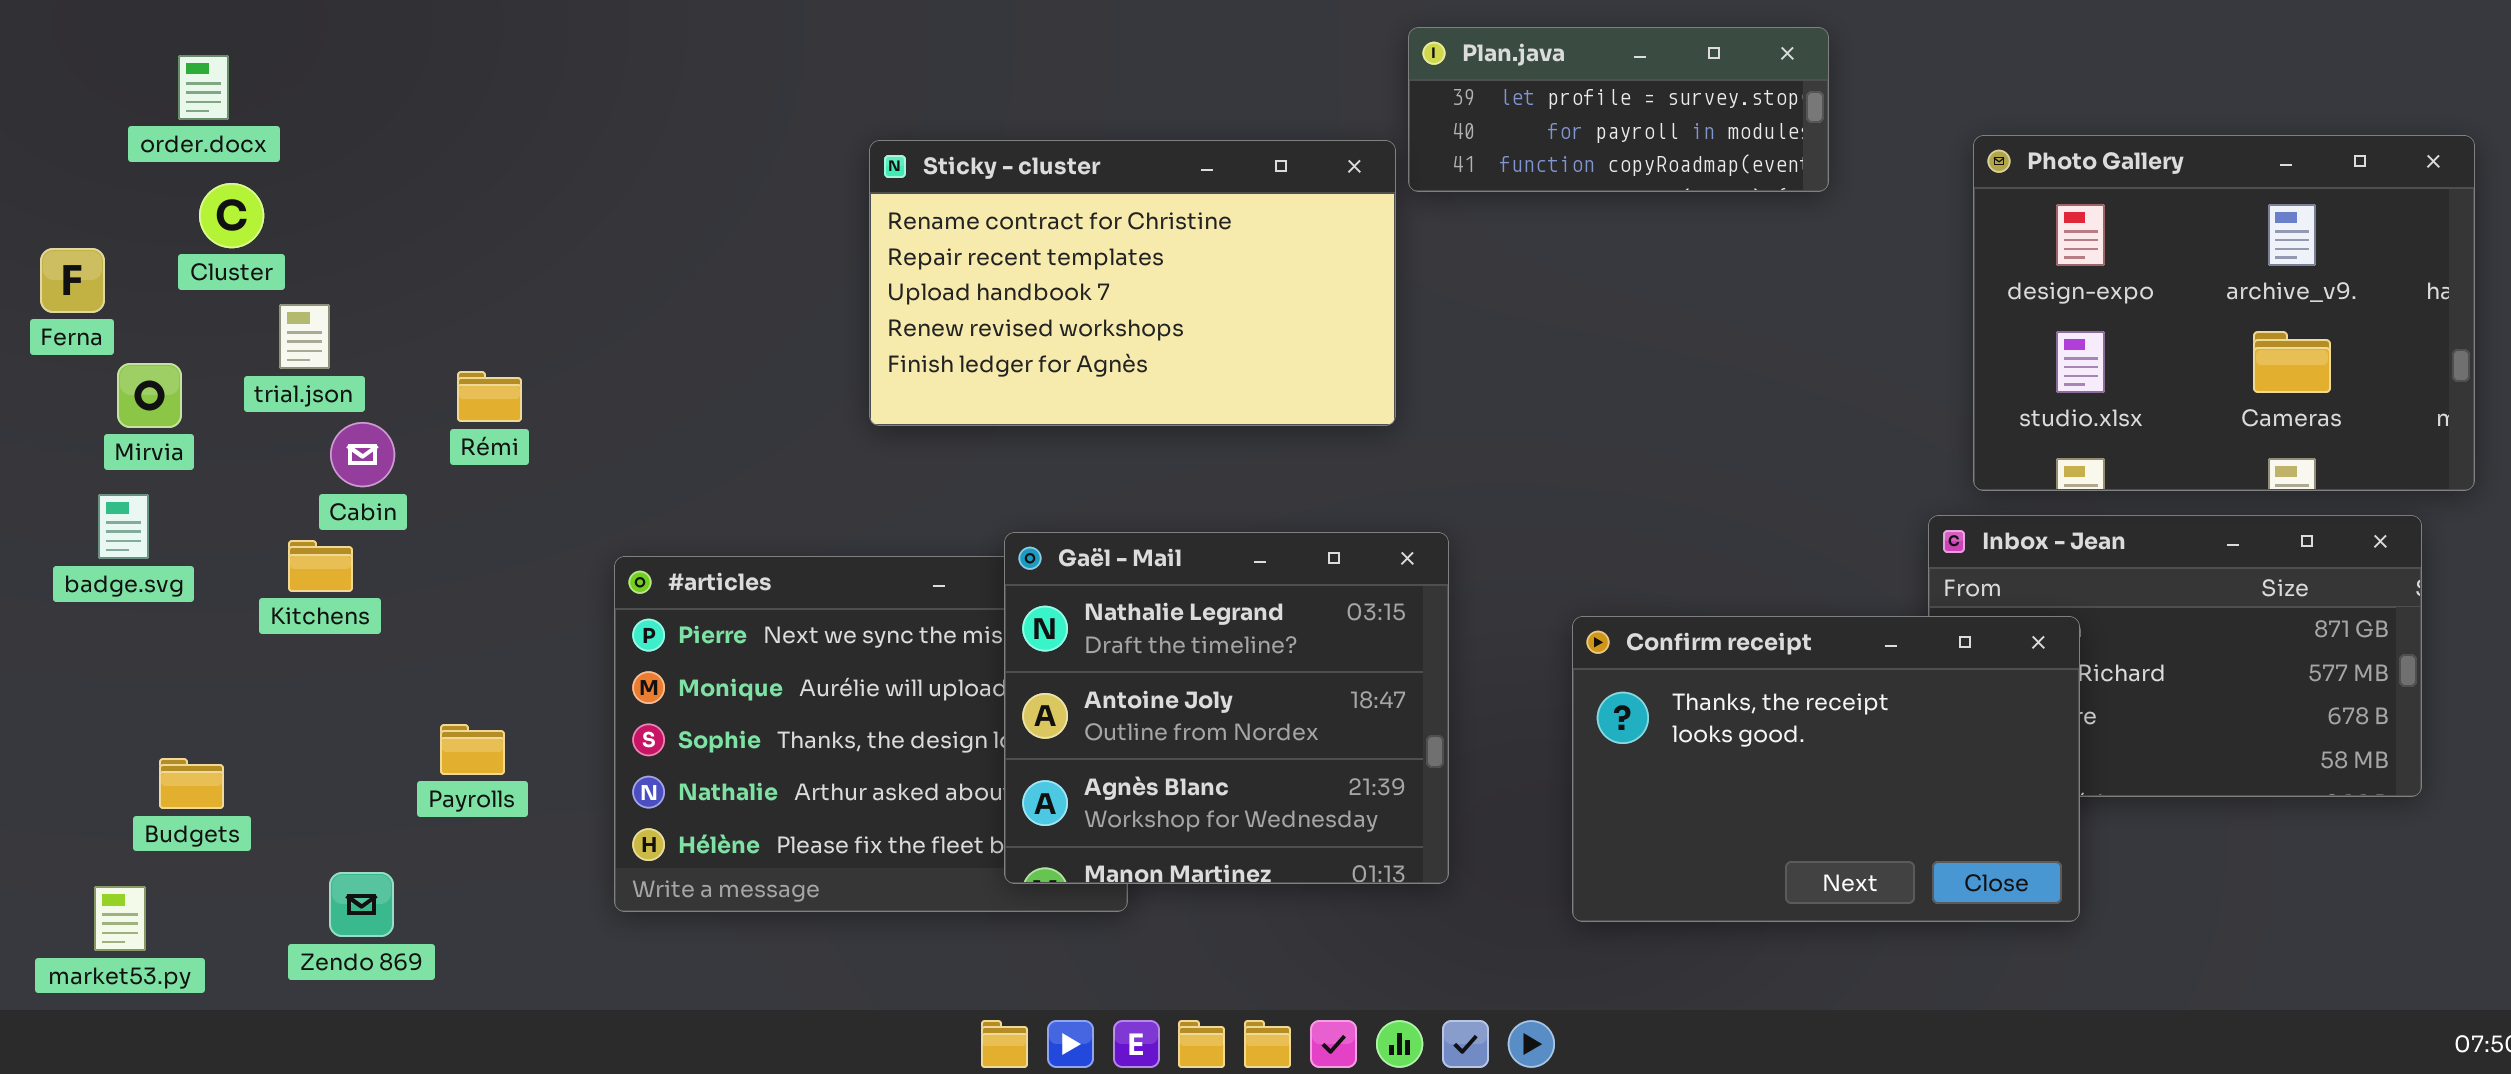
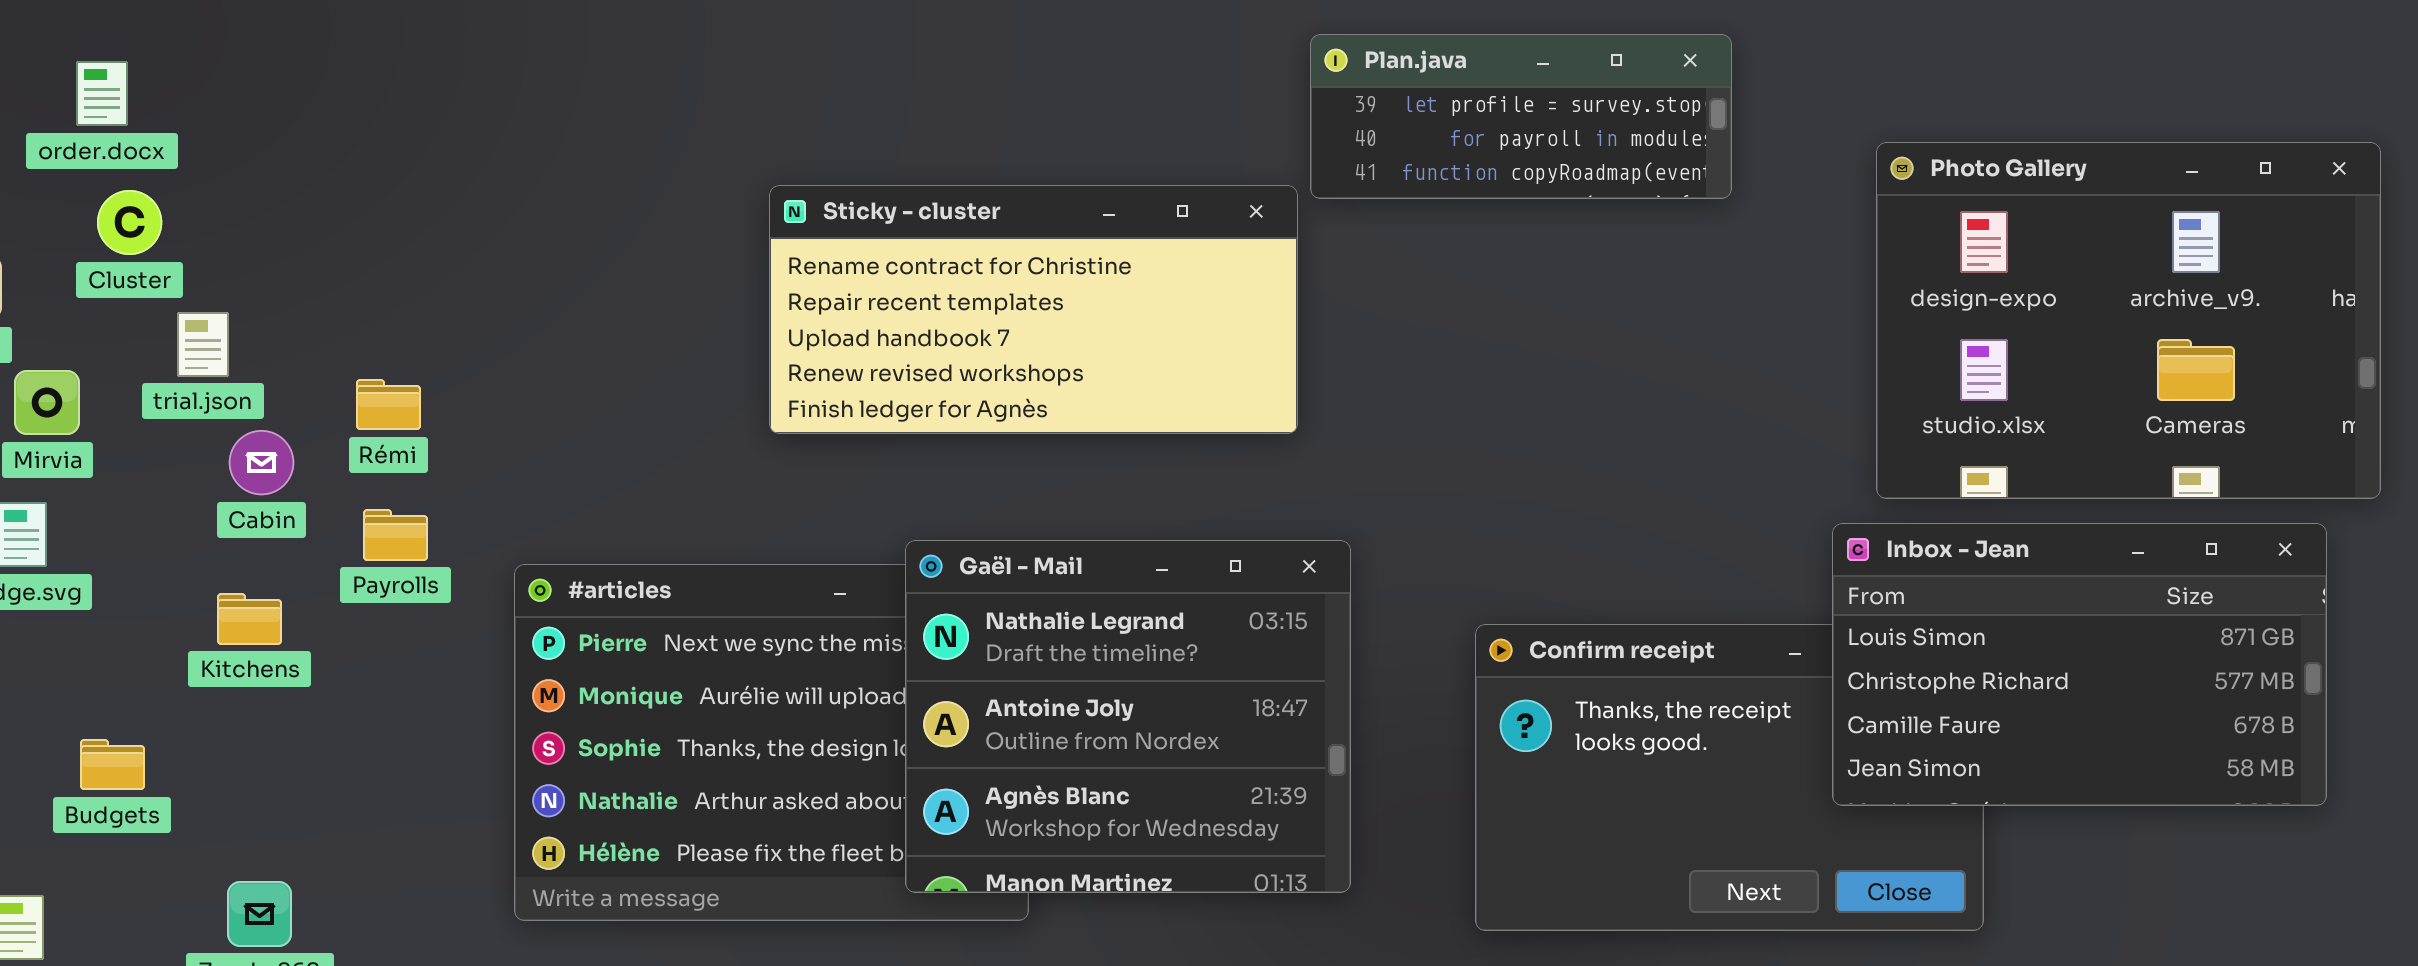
Sticky - cluster: [869,140,1396,426] -> [769,185,1298,434], resized
Inbox - Jean: [1928,515,2422,797] -> [1832,523,2327,806], raised
Kitchens: [288,540,353,592] -> [217,593,282,645], moved
Payrolls: [440,724,505,775] -> [363,509,428,561], moved
Budgets: [159,758,224,809] -> [80,739,145,790], moved

